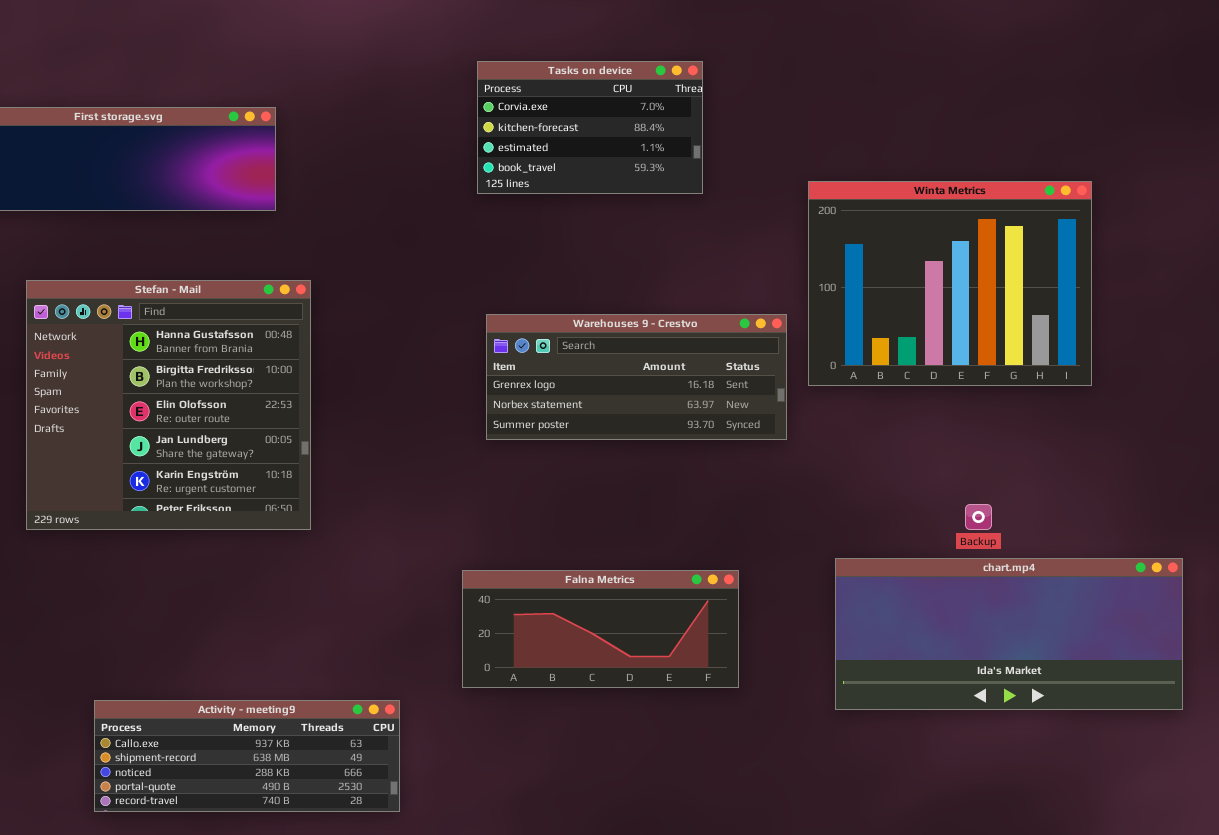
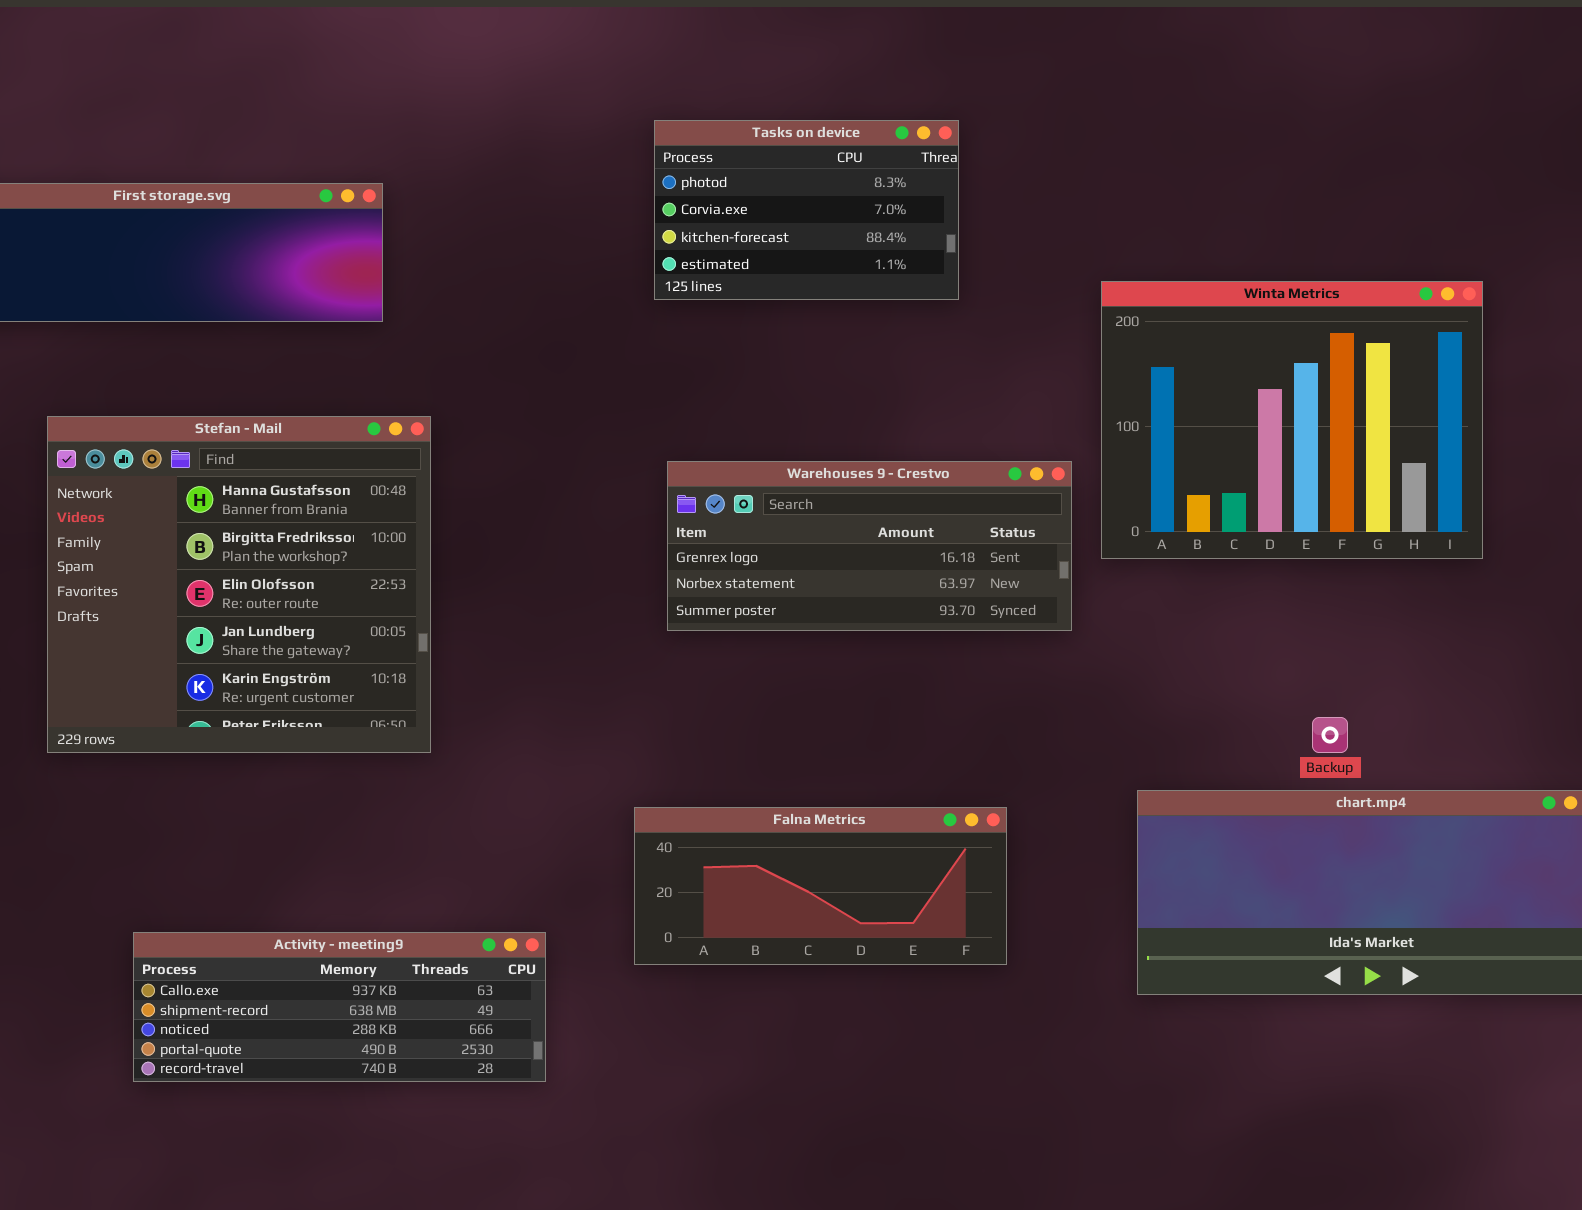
Tasks on device: [477,61,703,194] -> [654,120,959,300], scrolled up 1 row
Activity - meeting9: [94,700,400,812] -> [133,932,546,1082], moved

